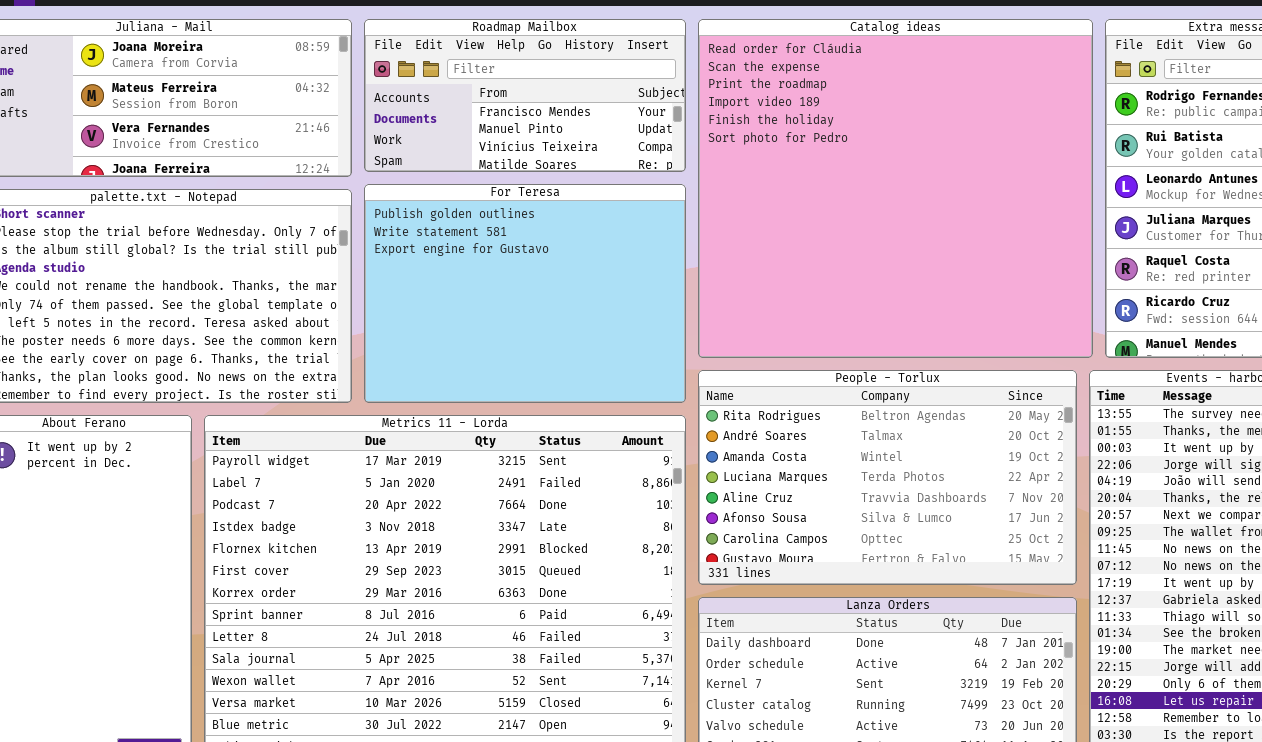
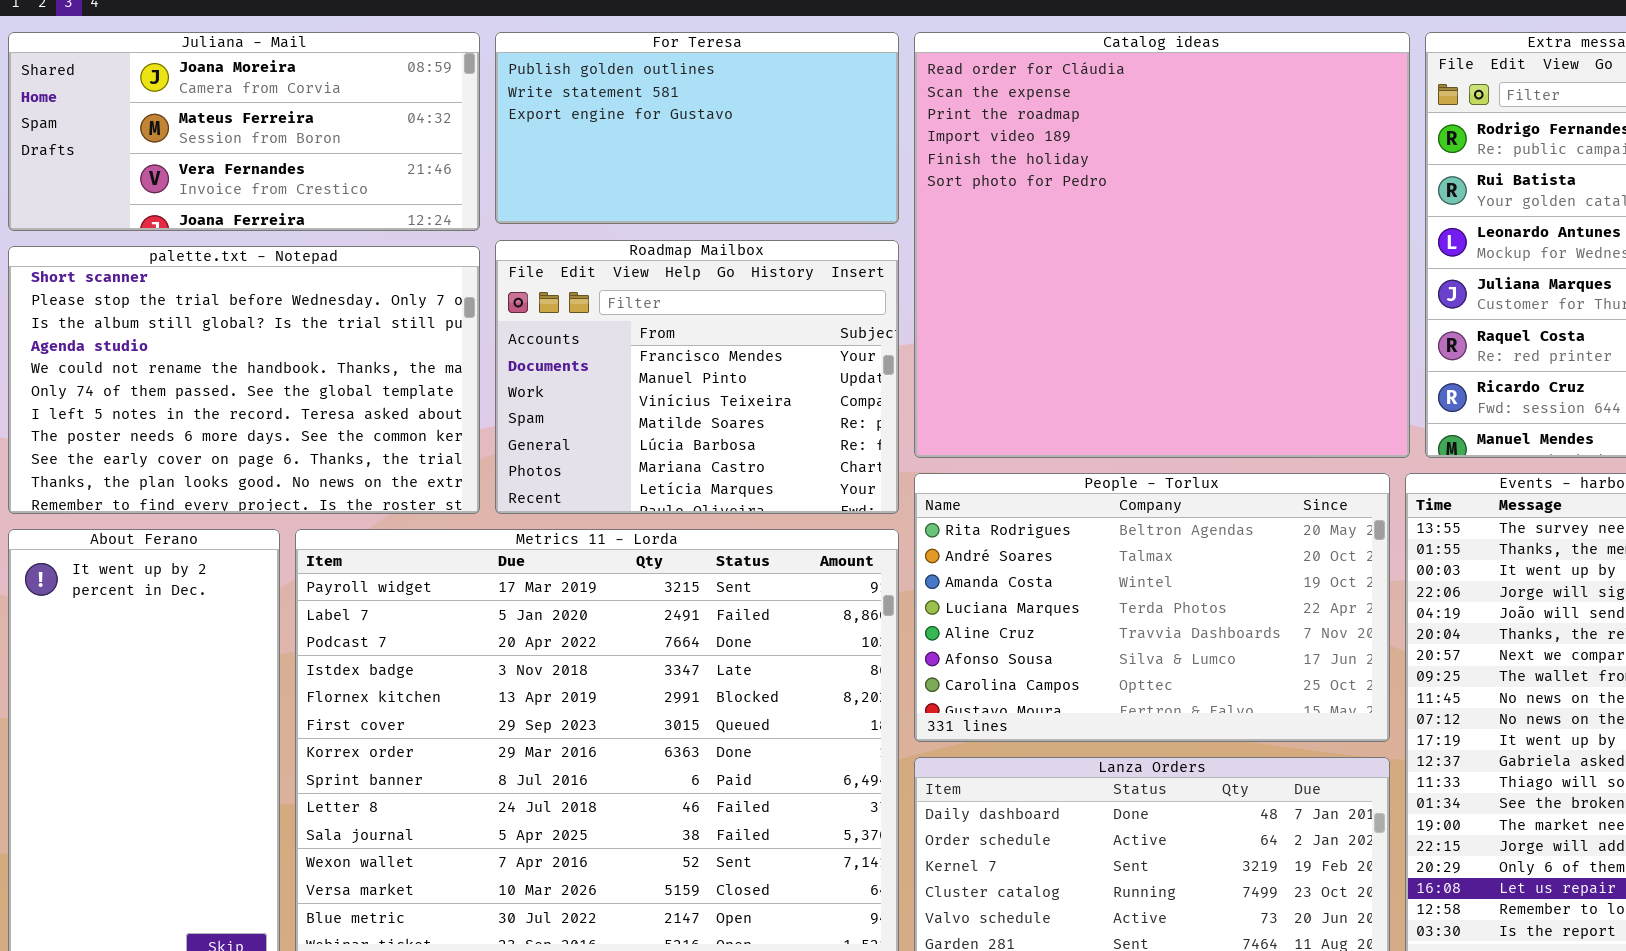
Roadmap Mailbox: [364,19,686,172] -> [495,240,899,514], moved, resized
For Teresa: [364,184,686,403] -> [495,32,899,224], moved, resized

